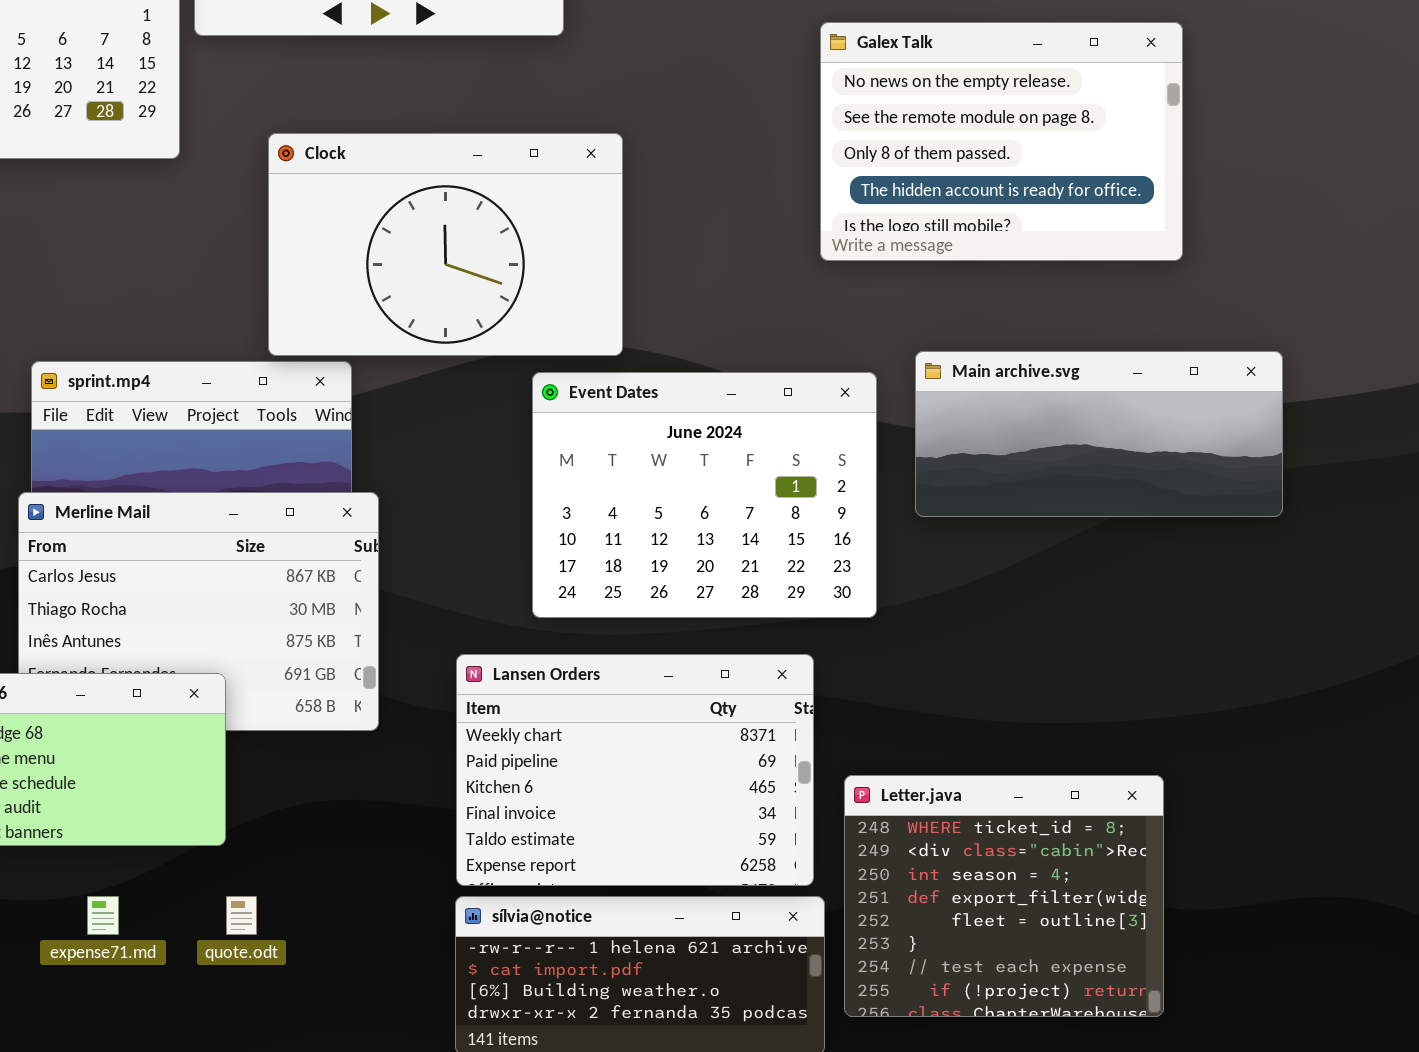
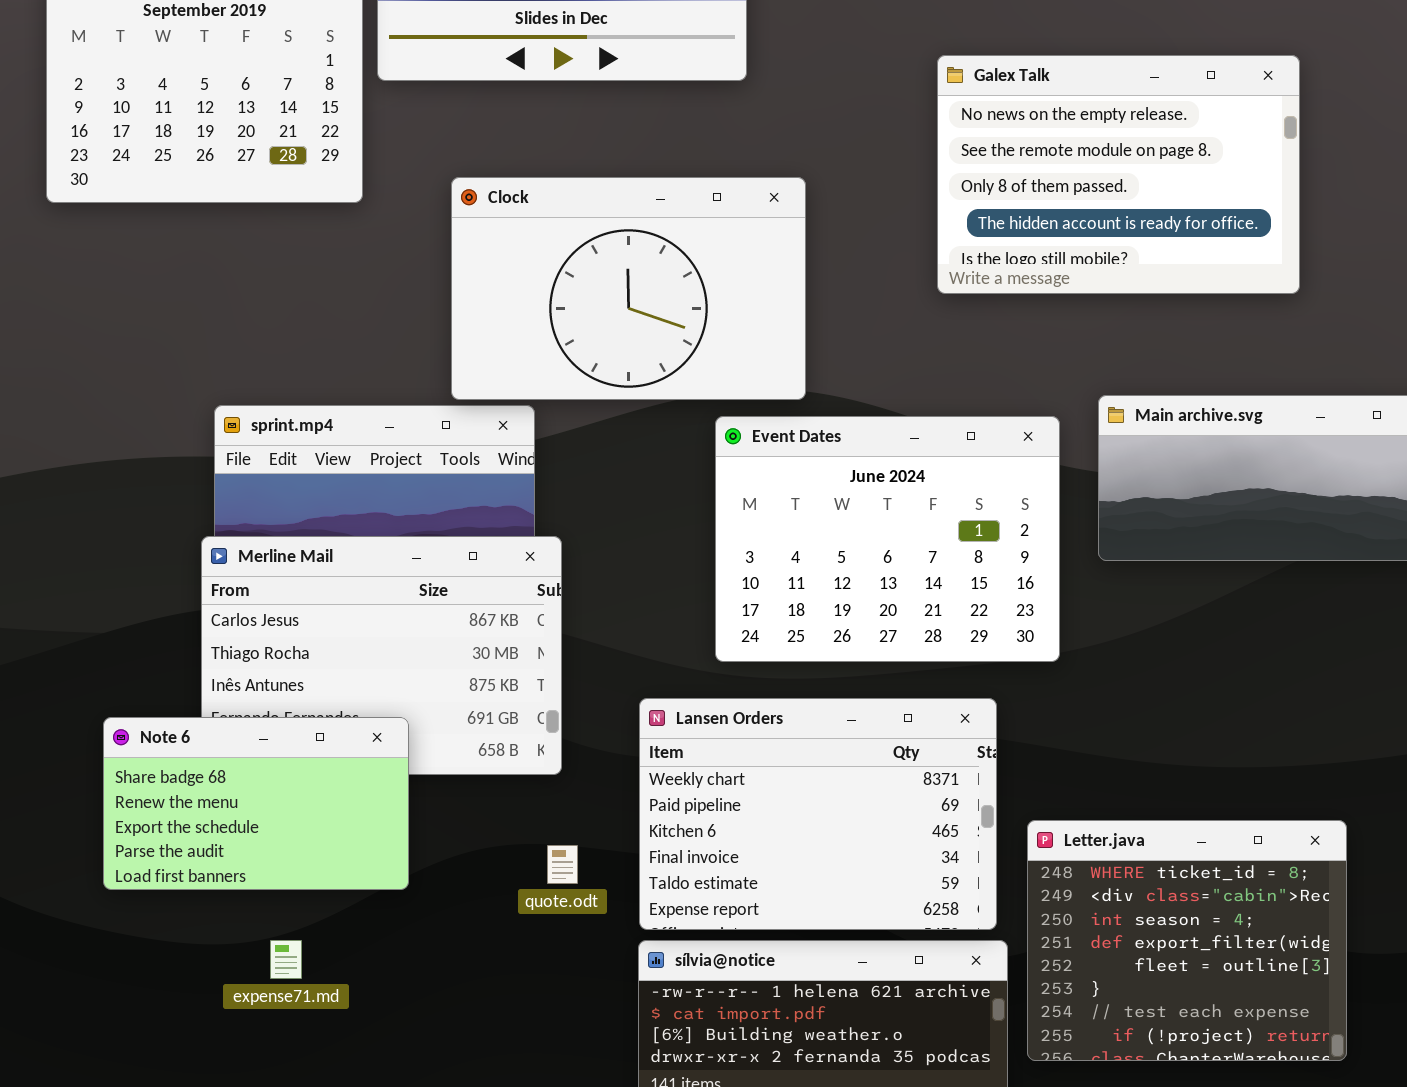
Galex Talk: [820,22,1183,261] -> [937,55,1300,294], moved
quote.odt: [226,896,257,935] -> [547,845,578,884], moved

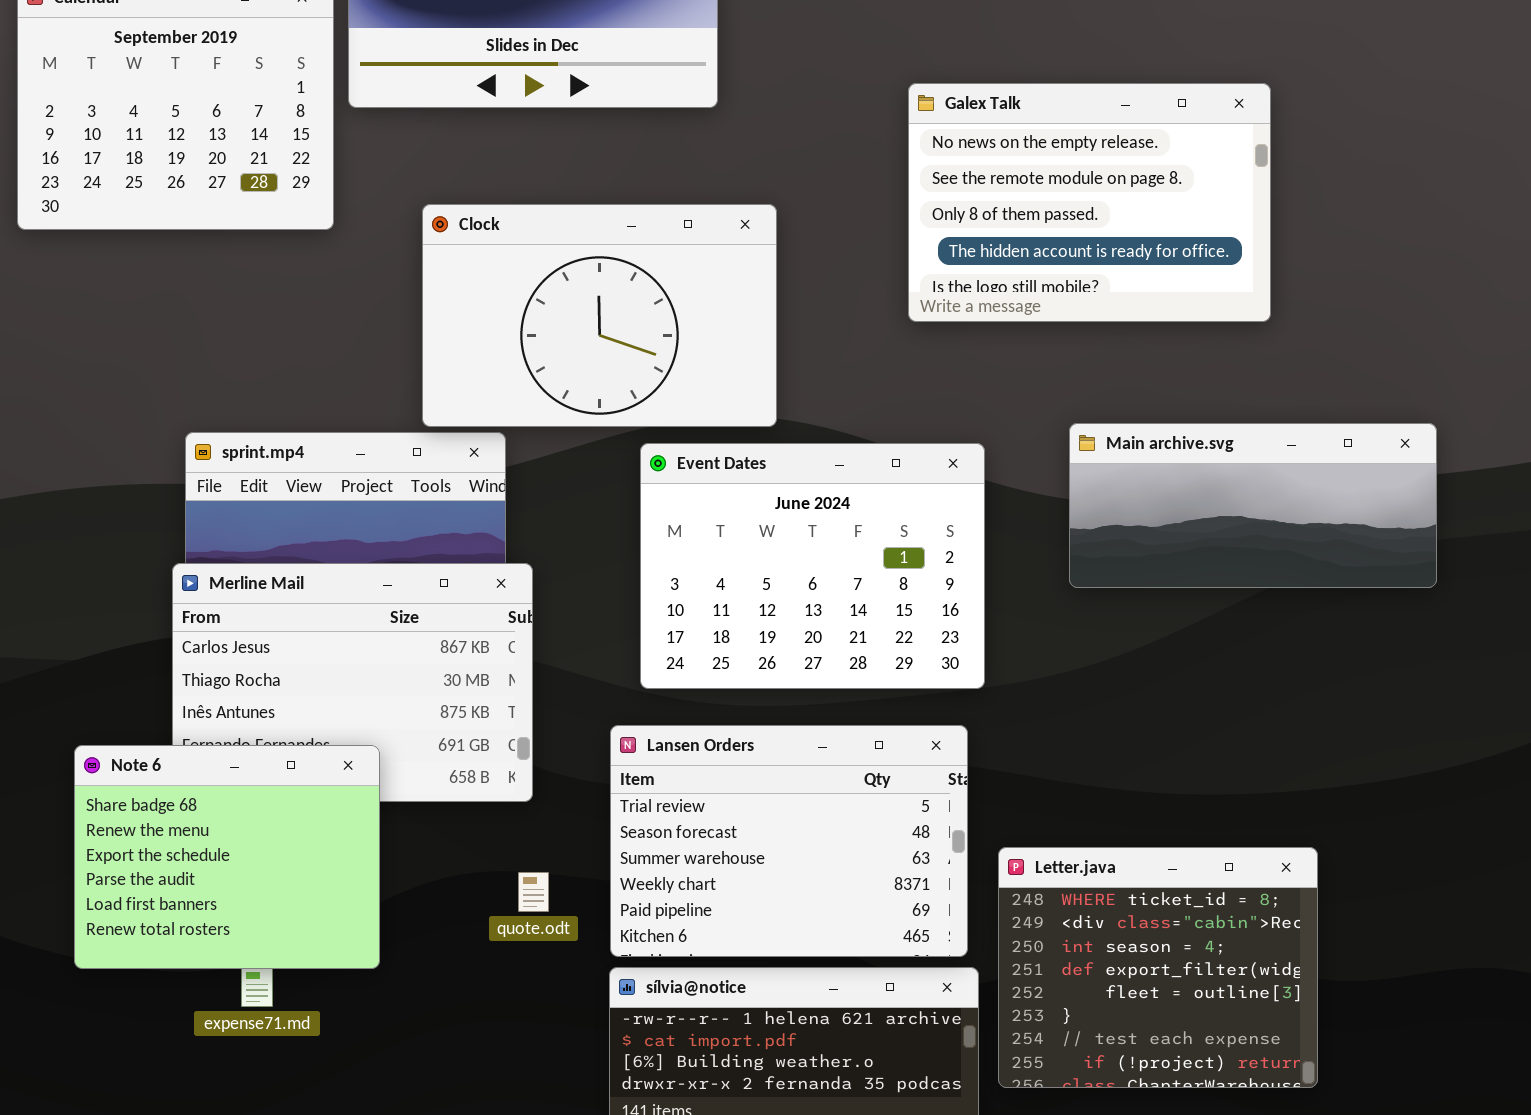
Event Dates: [715,416,1060,662] -> [640,443,985,689], moved
Lansen Orders: [639,698,997,930] -> [610,725,968,957], scrolled up 3 rows
Note 6: [103,717,409,890] -> [74,745,380,969], resized

